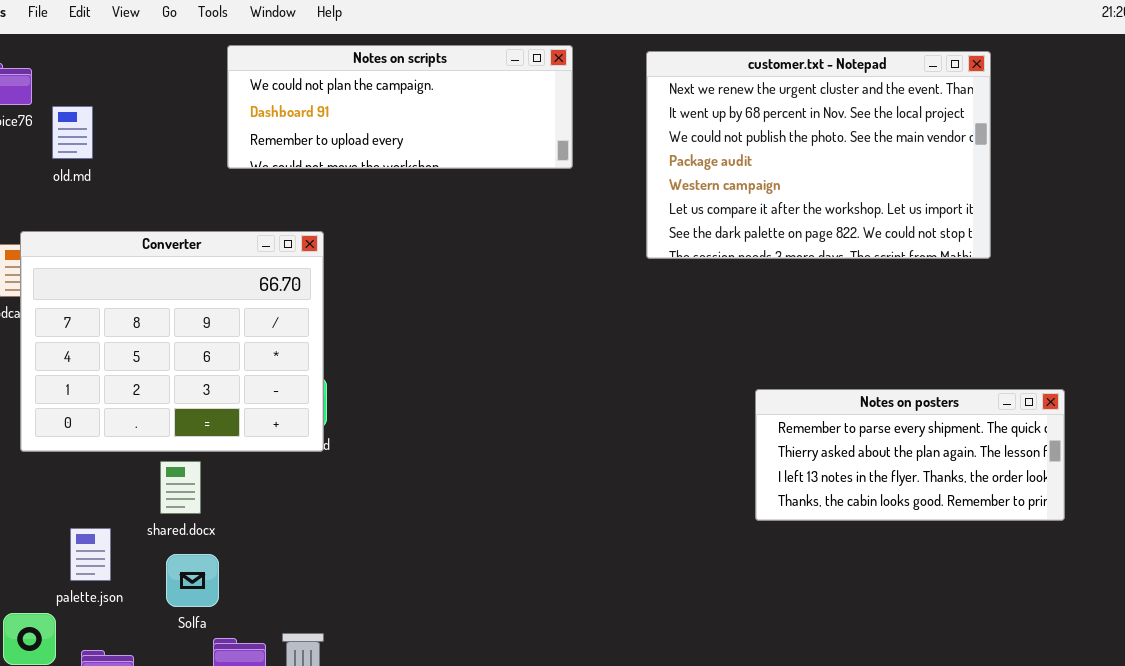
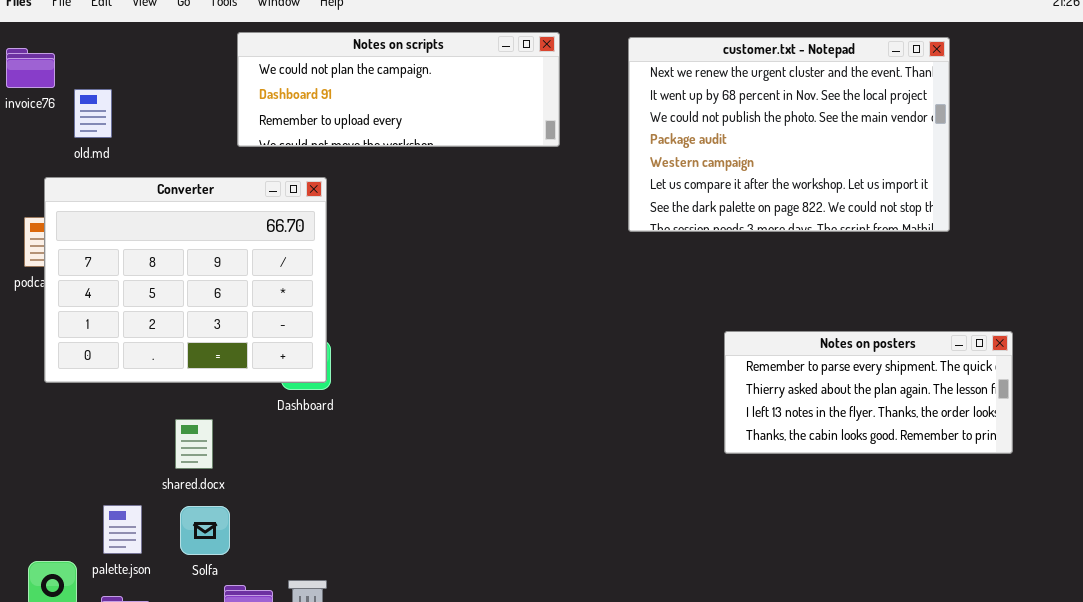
Converter: [20,231,324,452] -> [44,177,327,383], moved
Notes on posters: [755,389,1065,521] -> [724,331,1013,454], moved
palette.json: [70,528,111,581] -> [103,505,142,554], moved

